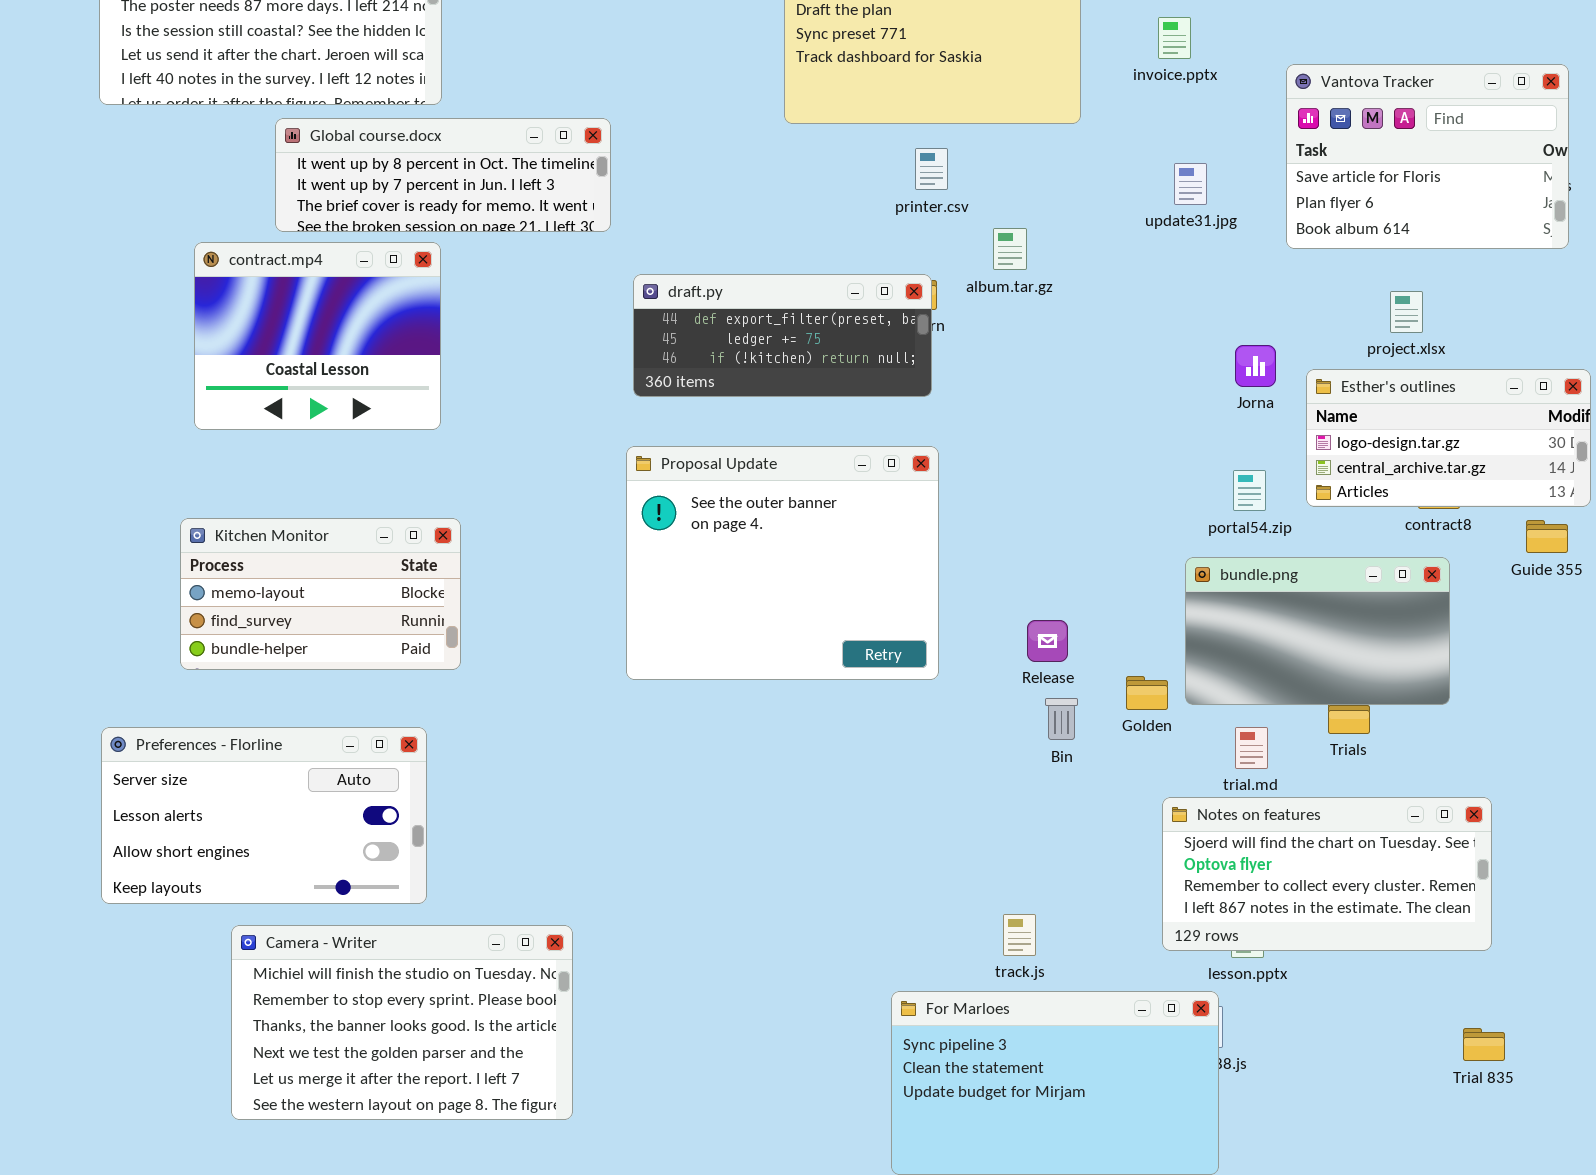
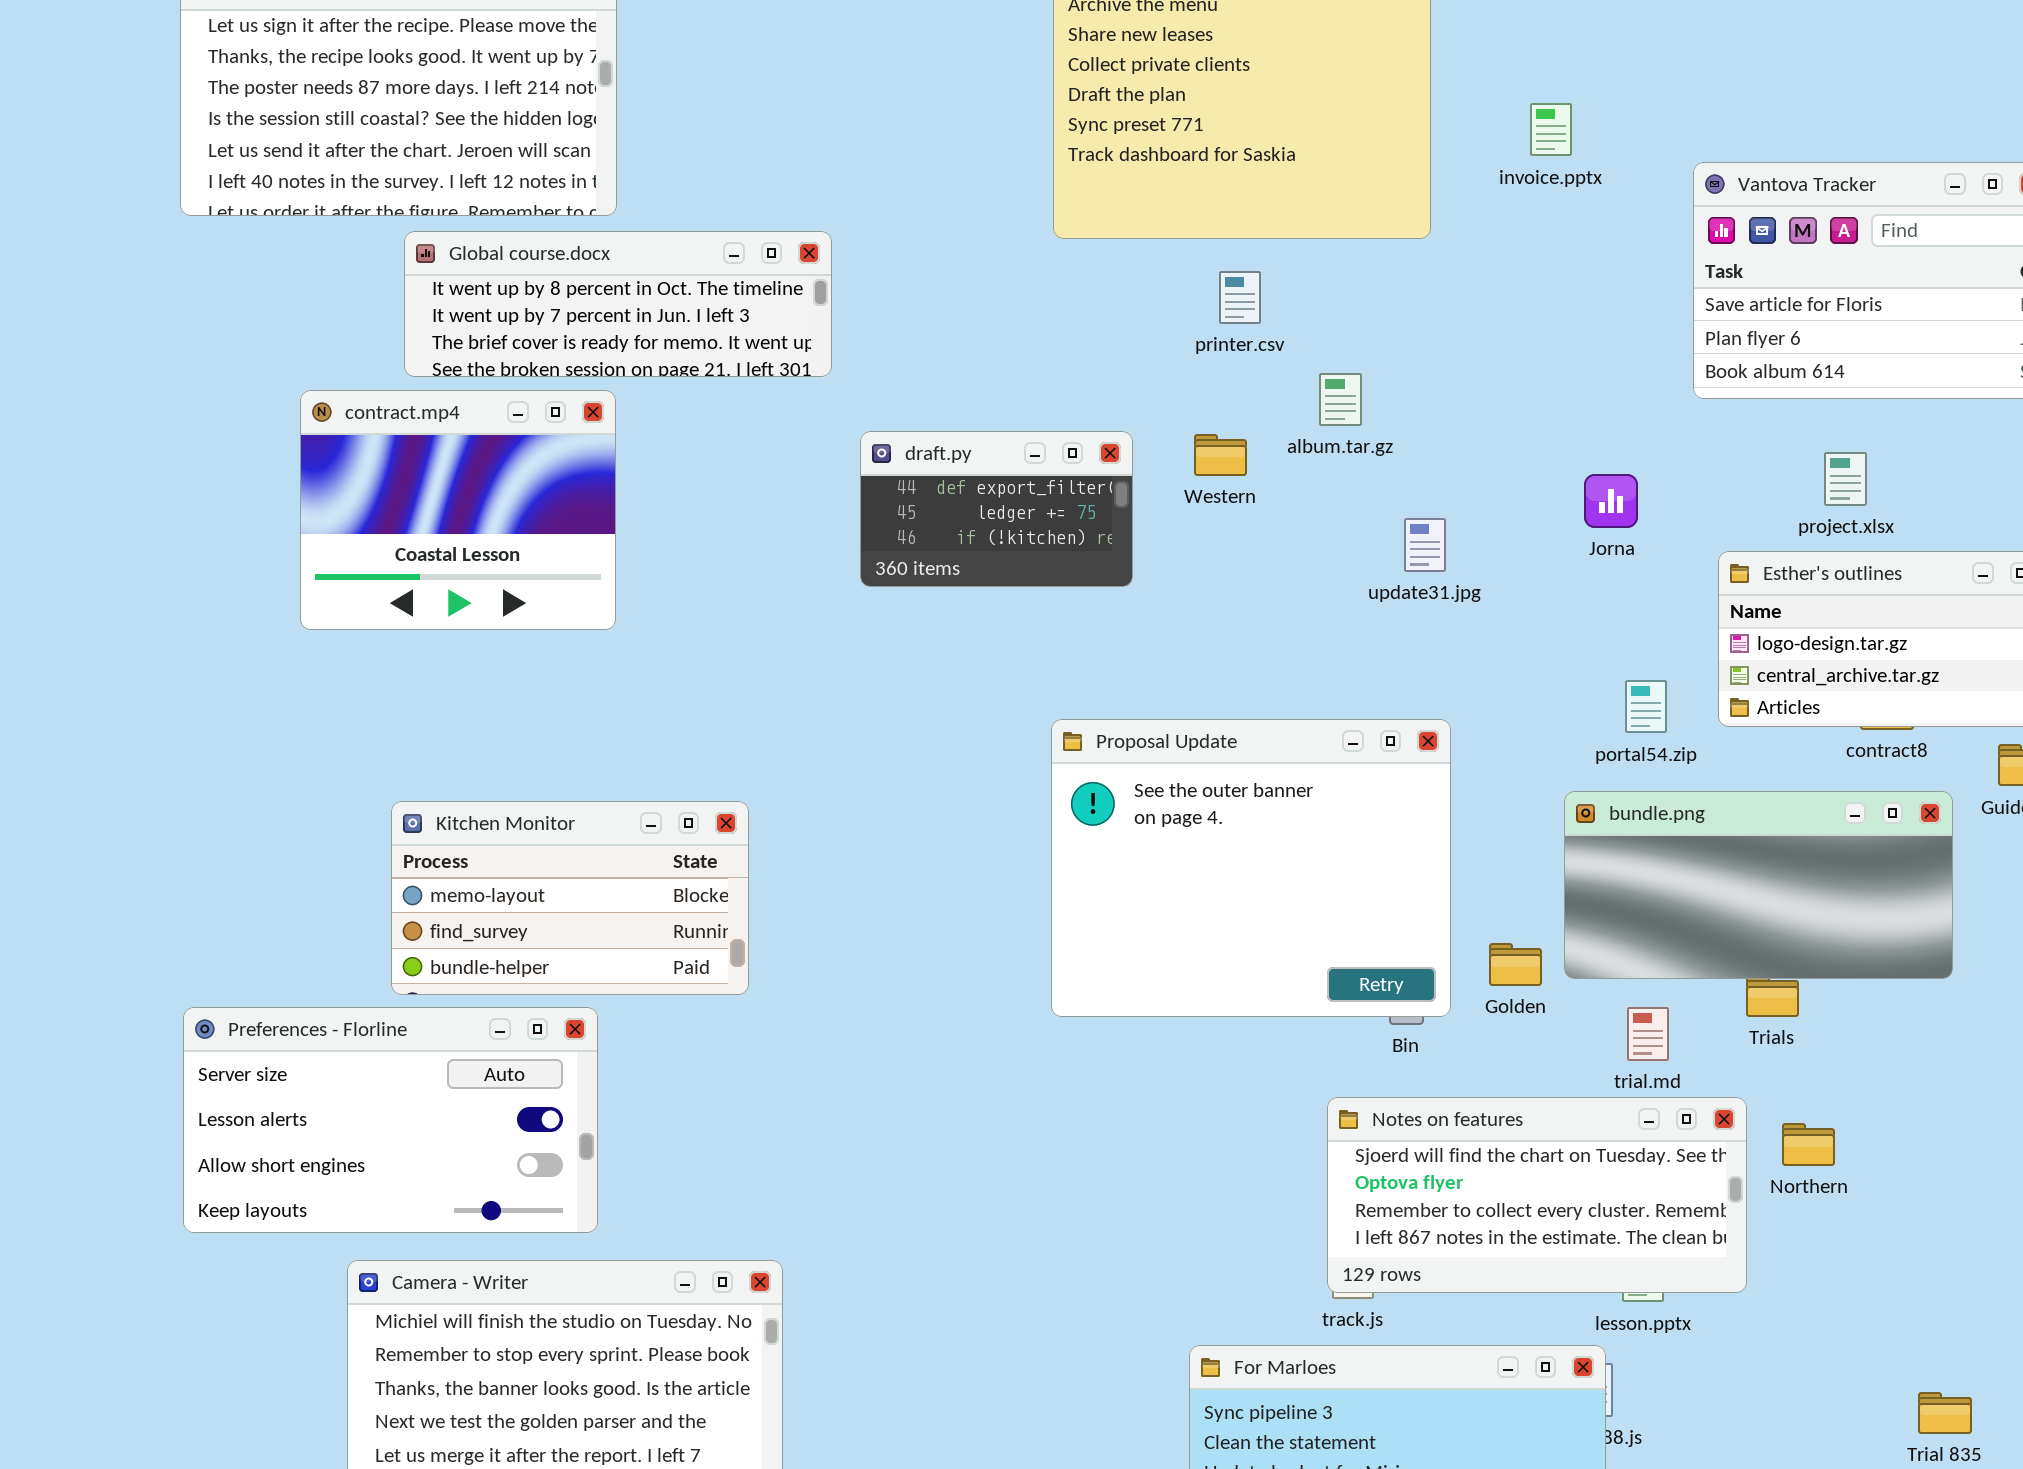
update31.jpg: [1174,163,1207,205] -> [1404,518,1446,572], moved
draft.py: [633,274,932,397] -> [860,431,1133,587], resized
Jorna: [1235,345,1276,387] -> [1584,474,1638,528], moved
Proposal Update: [626,446,939,680] -> [1051,719,1451,1017], moved
Kitchen Monitor: [180,518,461,670] -> [391,801,749,995], moved
bundle.png: [1185,557,1450,705] -> [1564,791,1953,979], resized
Notes on features: [1162,797,1492,951] -> [1327,1097,1747,1293], moved

